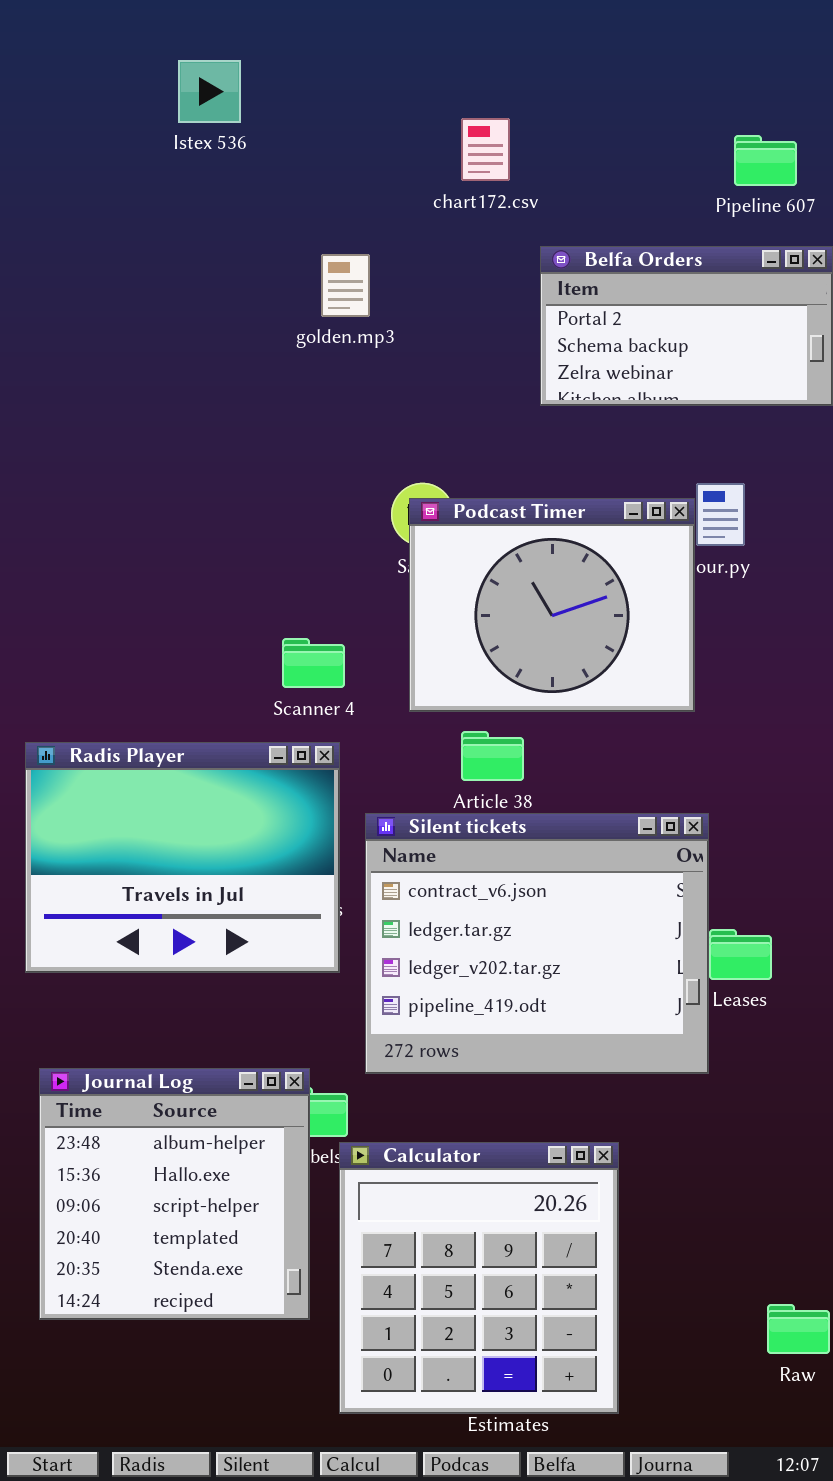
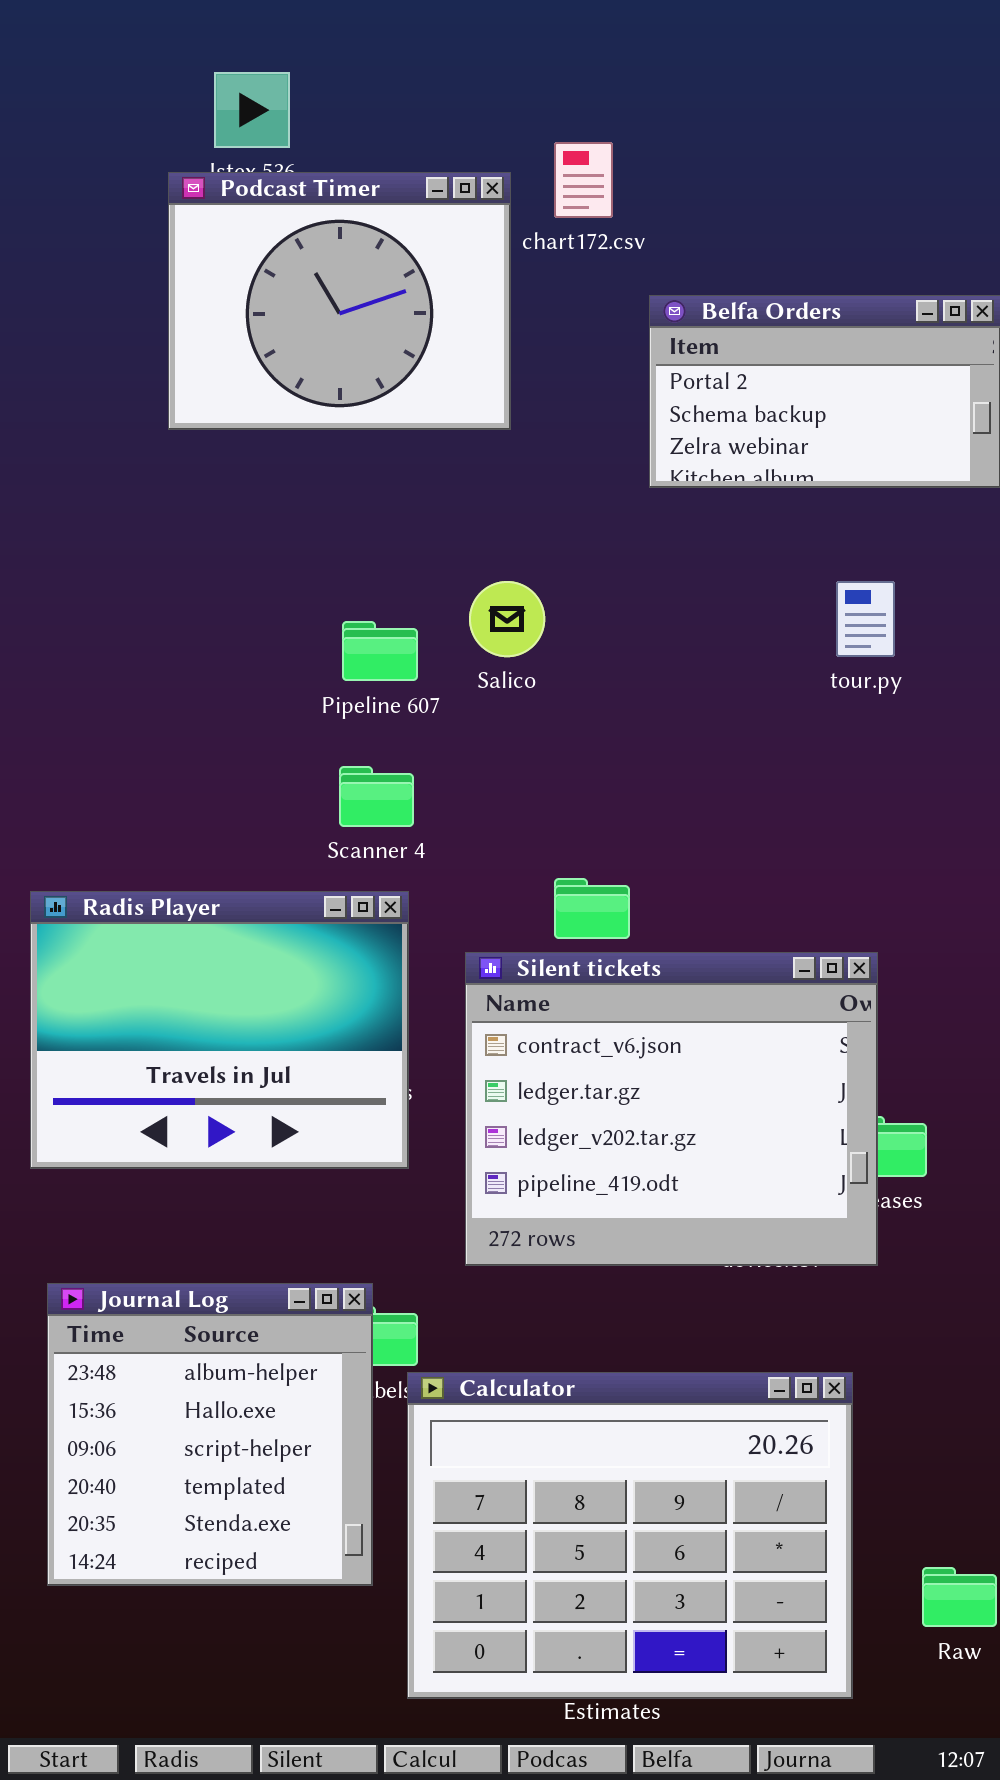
Pipeline 607: [734,135,797,186] -> [342,621,418,681], moved
Podcast Timer: [409,498,695,712] -> [168,172,511,430], moved
Silent tickets: [365,813,709,1074] -> [465,952,878,1266], moved
Calculator: [339,1142,619,1414] -> [407,1372,853,1699], resized

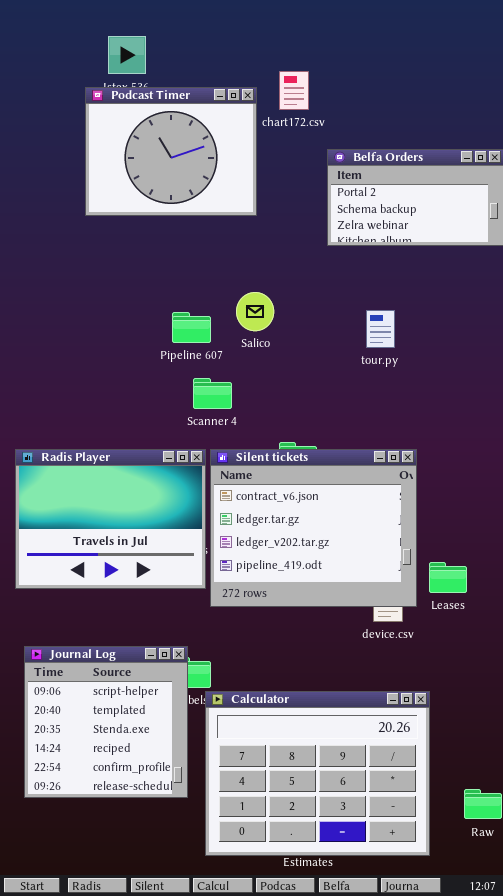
tour.py: [836,581,895,657] -> [366,310,395,348], moved
Scanner 4: [339,766,414,827] -> [193,378,232,409], moved
Silent tickets: [465,952,878,1266] -> [210,449,417,607], moved
Journal Log: [47,1283,373,1586] -> [24,646,188,798], scrolled down 2 rows

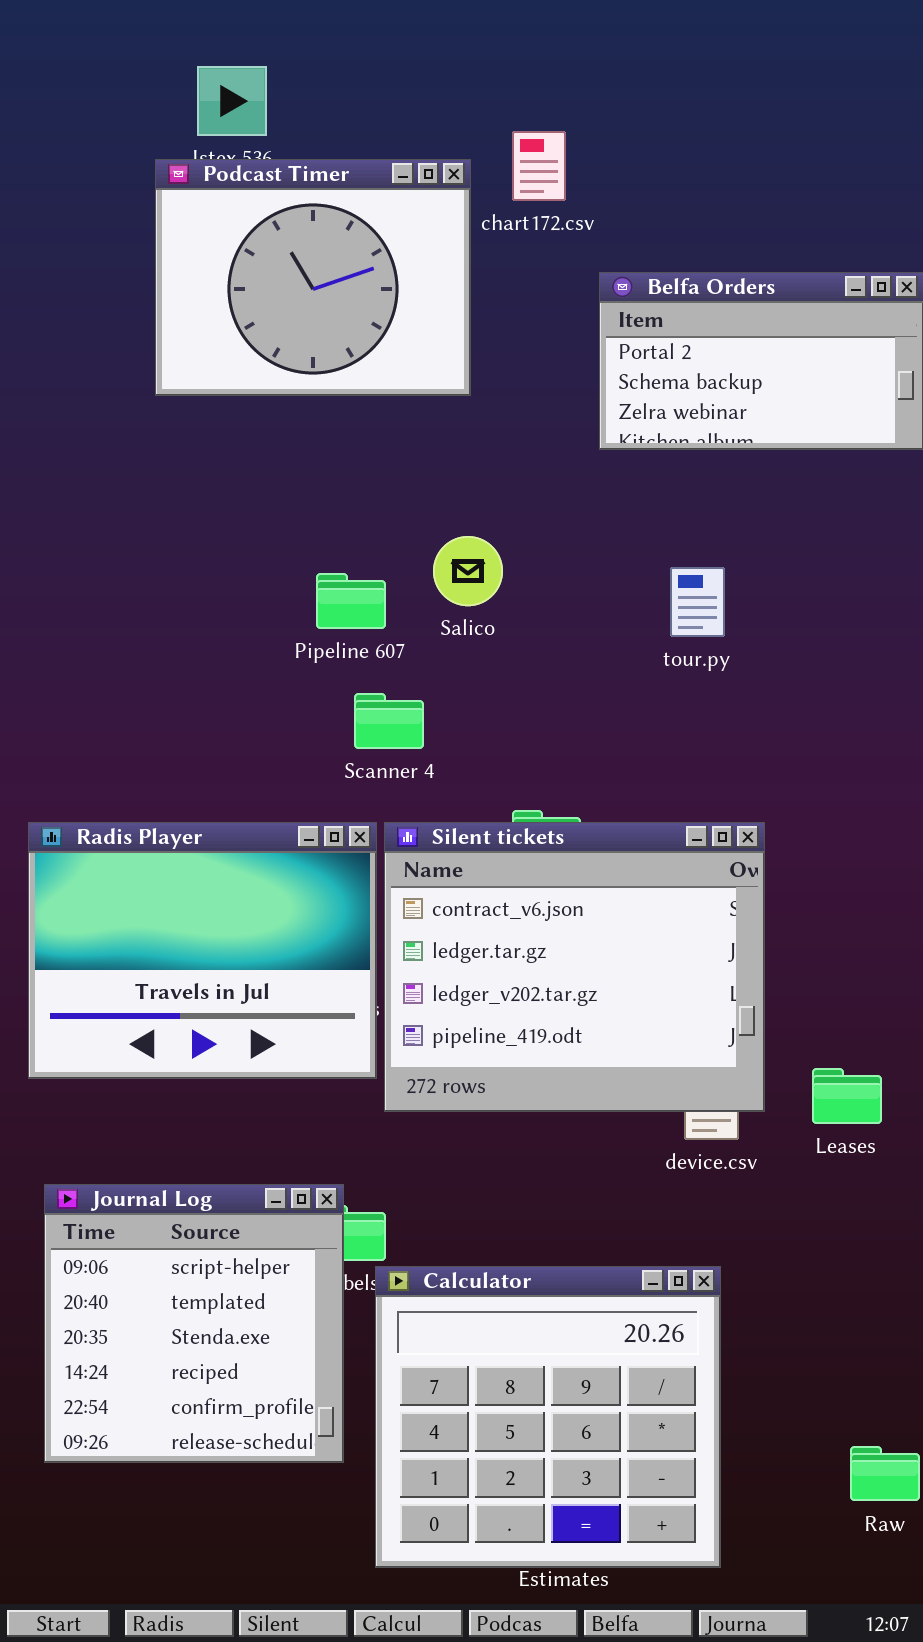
Leases: [429,562,467,593] -> [812,1068,882,1124], moved
Calculator: [205,691,430,856] -> [375,1266,721,1568], resized

